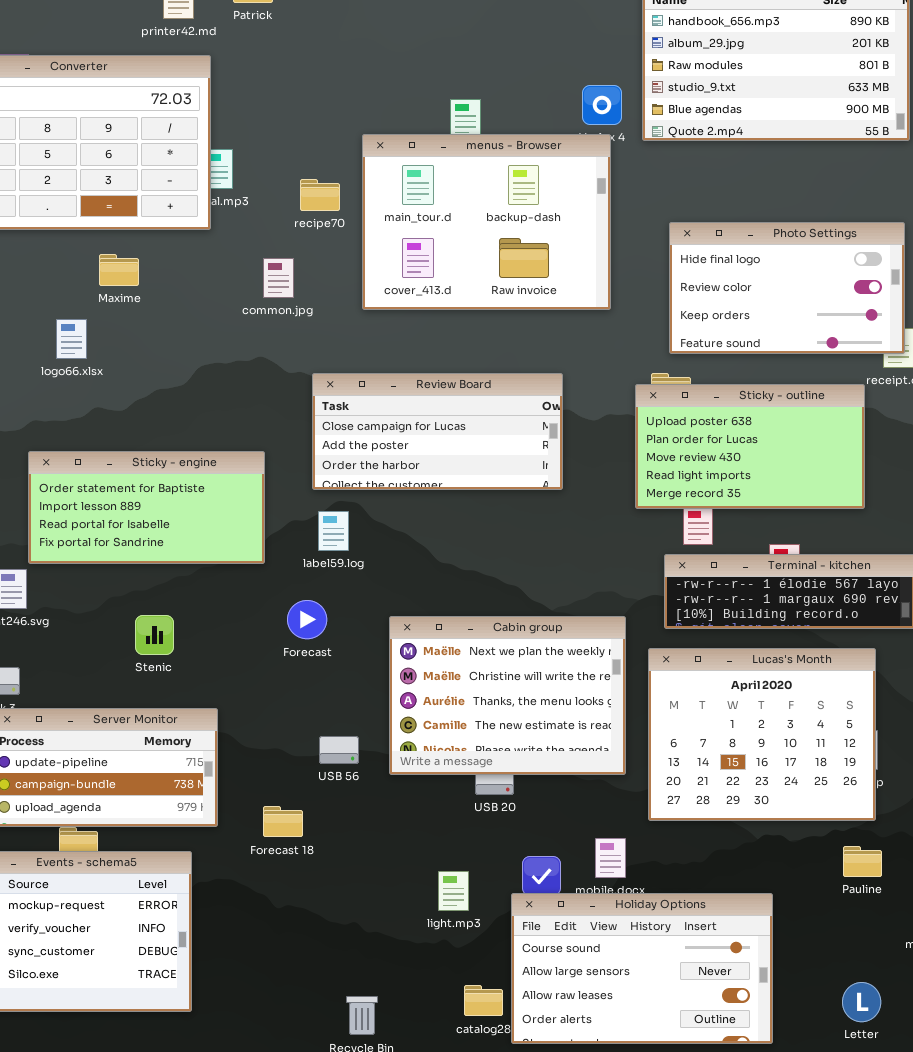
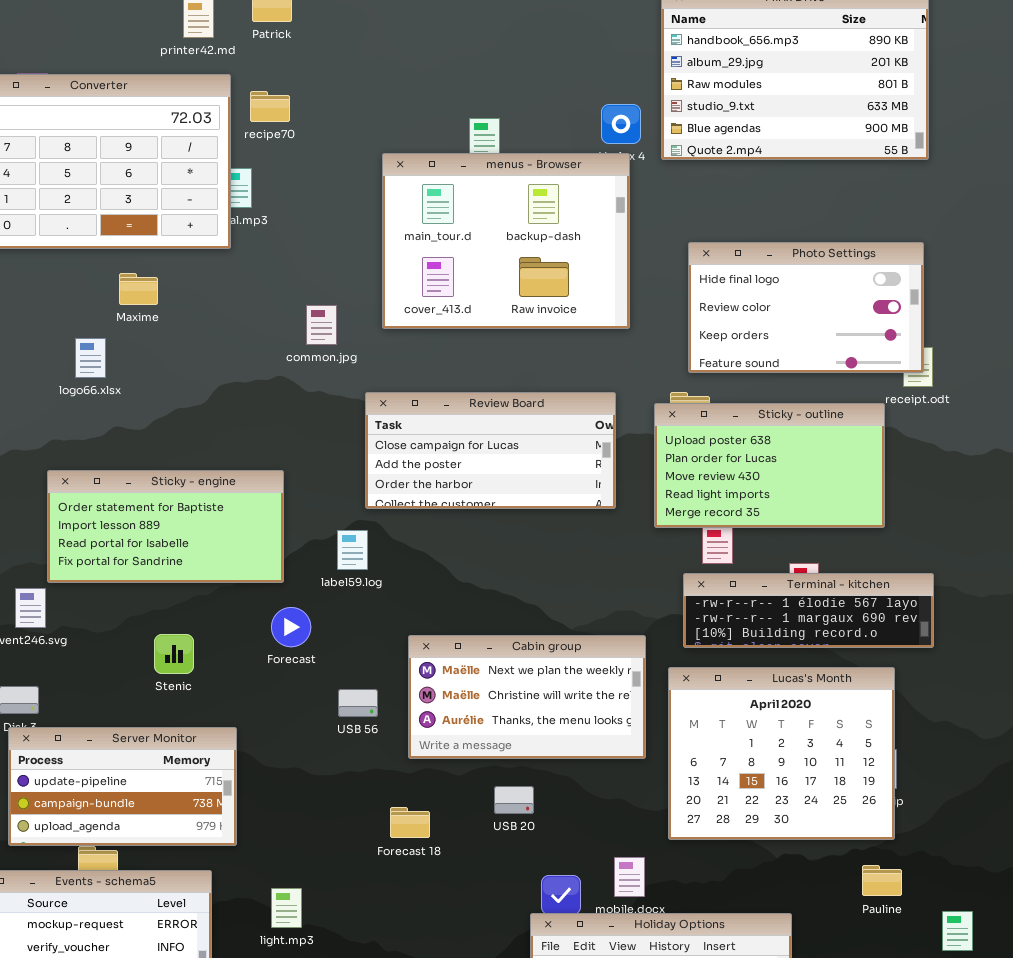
recipe70: [300,179,340,211] -> [250,91,290,122], moved
common.jpg: [263,258,294,298] -> [306,305,337,345], moved
Review Board: [312,373,563,490] -> [365,392,616,509], moved
Forecast: [287,600,327,639] -> [271,607,311,647], moved
Cabin group: [389,616,626,775] -> [408,635,646,759], resized
USB 56: [319,736,359,764] -> [338,689,378,717], moved
Forecast 18: [263,806,303,837] -> [390,807,430,838], moved
light.mp3: [438,871,469,911] -> [271,888,302,928], moved

